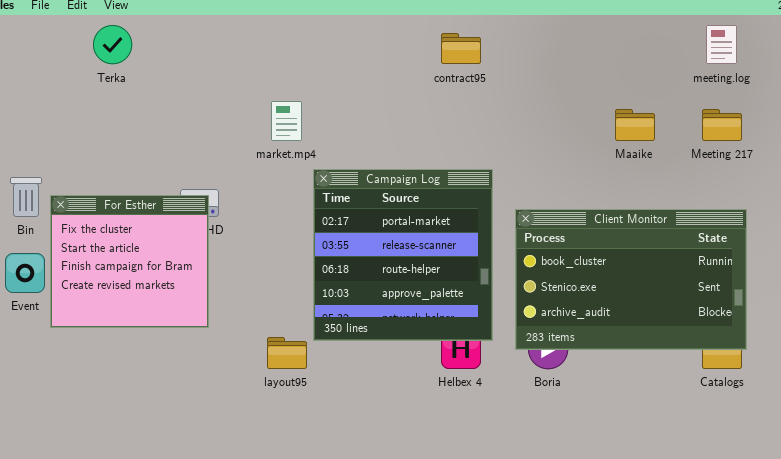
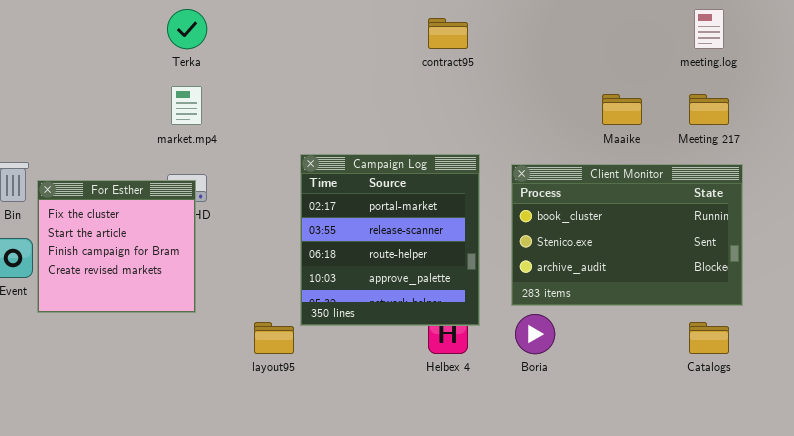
Terka: [93,25,132,64] -> [167,9,207,49], moved
market.mp4: [271,101,302,141] -> [171,86,202,125], moved
Client Monitor: [515,209,747,350] -> [511,164,743,306], moved

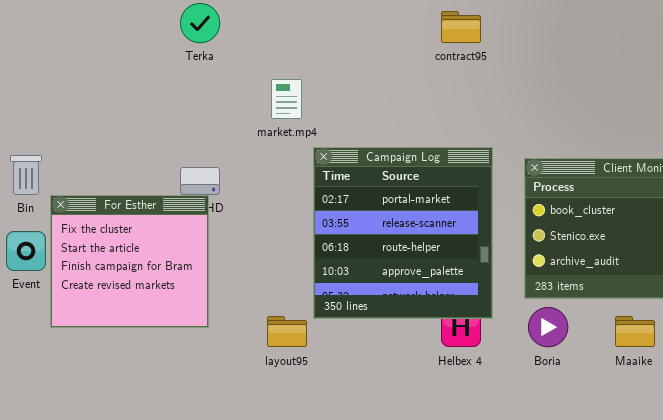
market.mp4: [171,86,202,125] -> [271,79,302,119], moved
Maaike: [602,94,642,125] -> [615,316,655,347], moved
For Esther: [37,180,196,313] -> [50,195,209,328], moved

